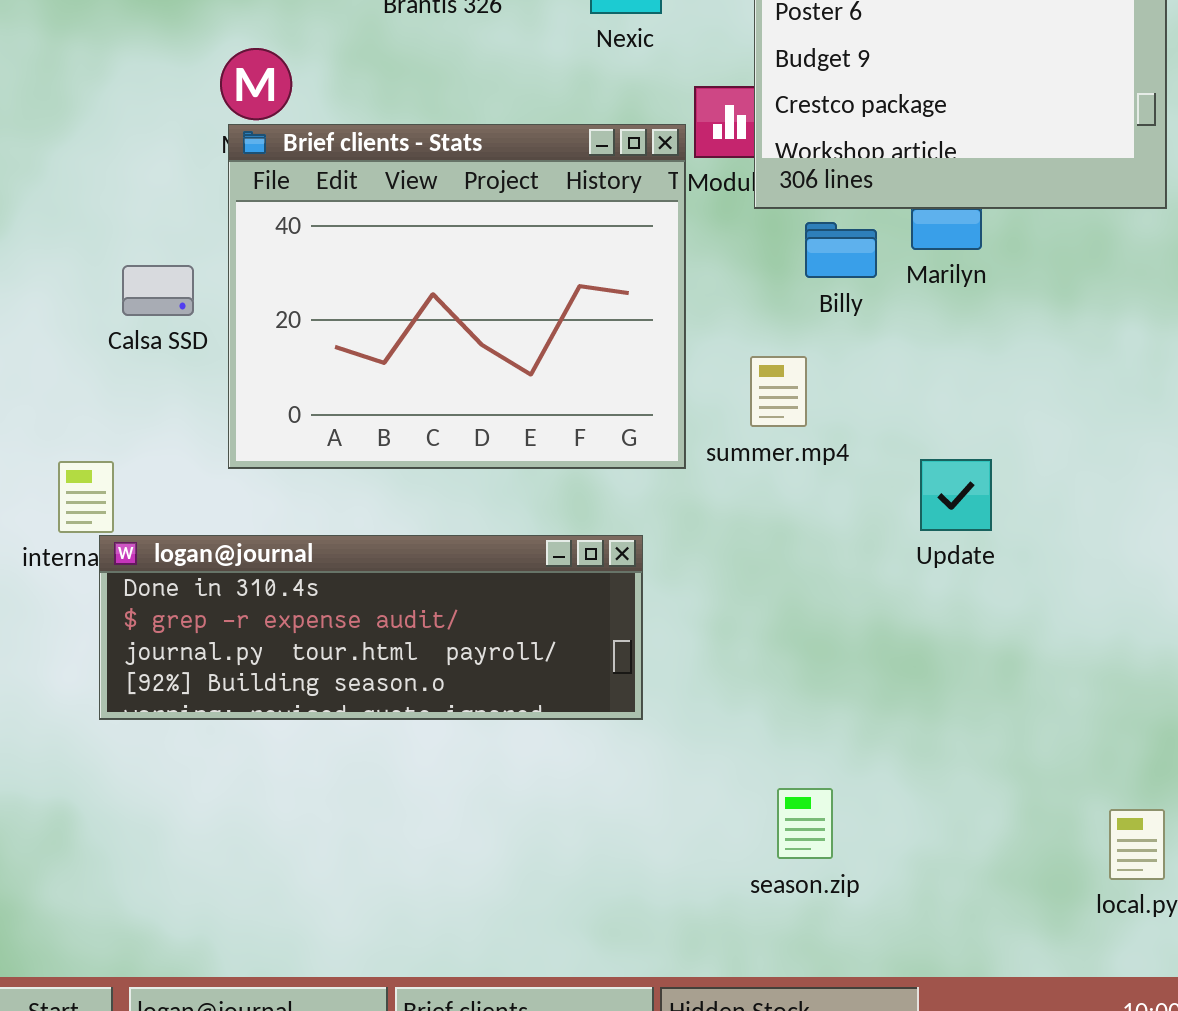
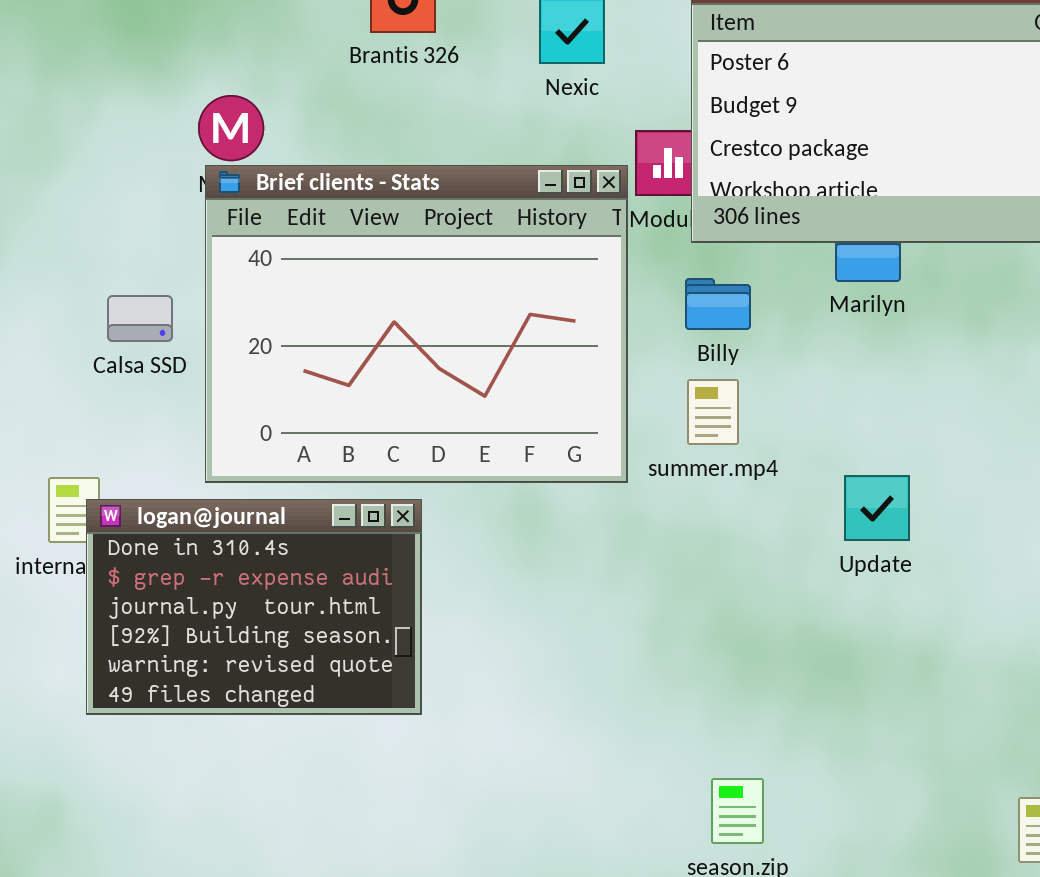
Billy: [805,222,877,278] -> [685,278,751,330], moved
logan@journal: [99,535,643,720] -> [86,499,422,715], resized

